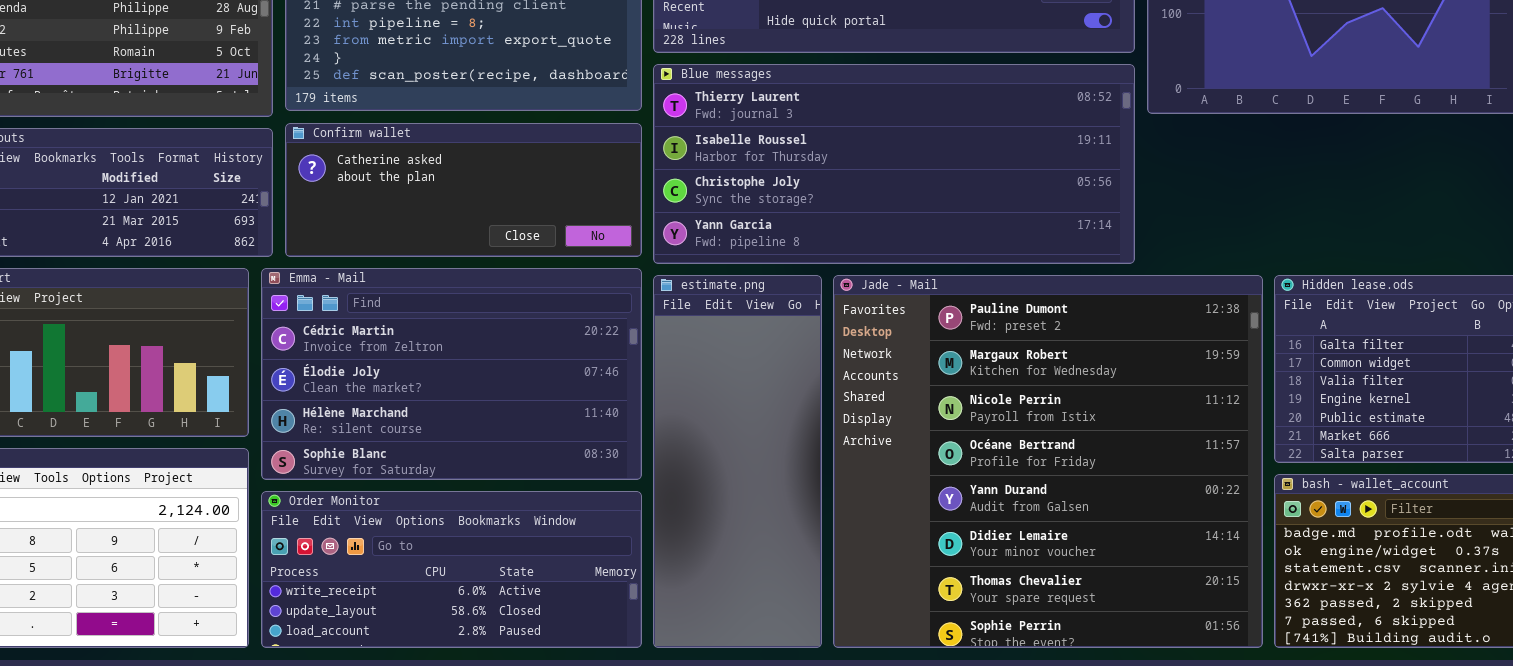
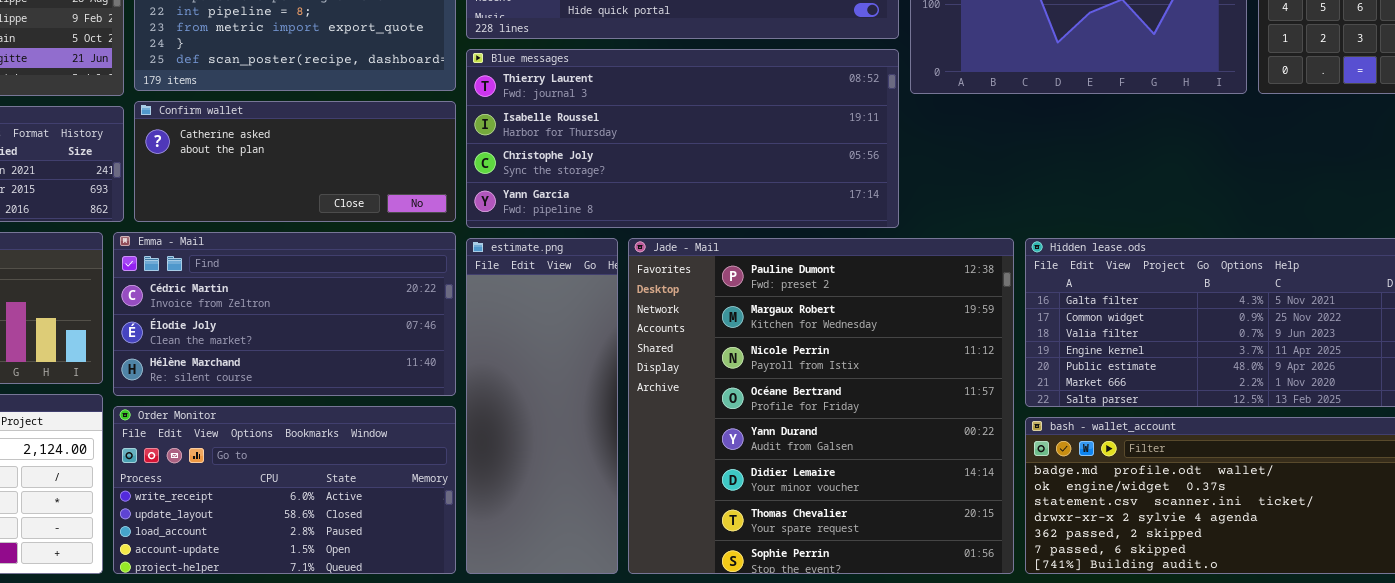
Emma - Mail: [261,268,642,480] -> [113,232,456,396], resized
Order Monitor: [261,491,642,648] -> [113,406,456,574], resized

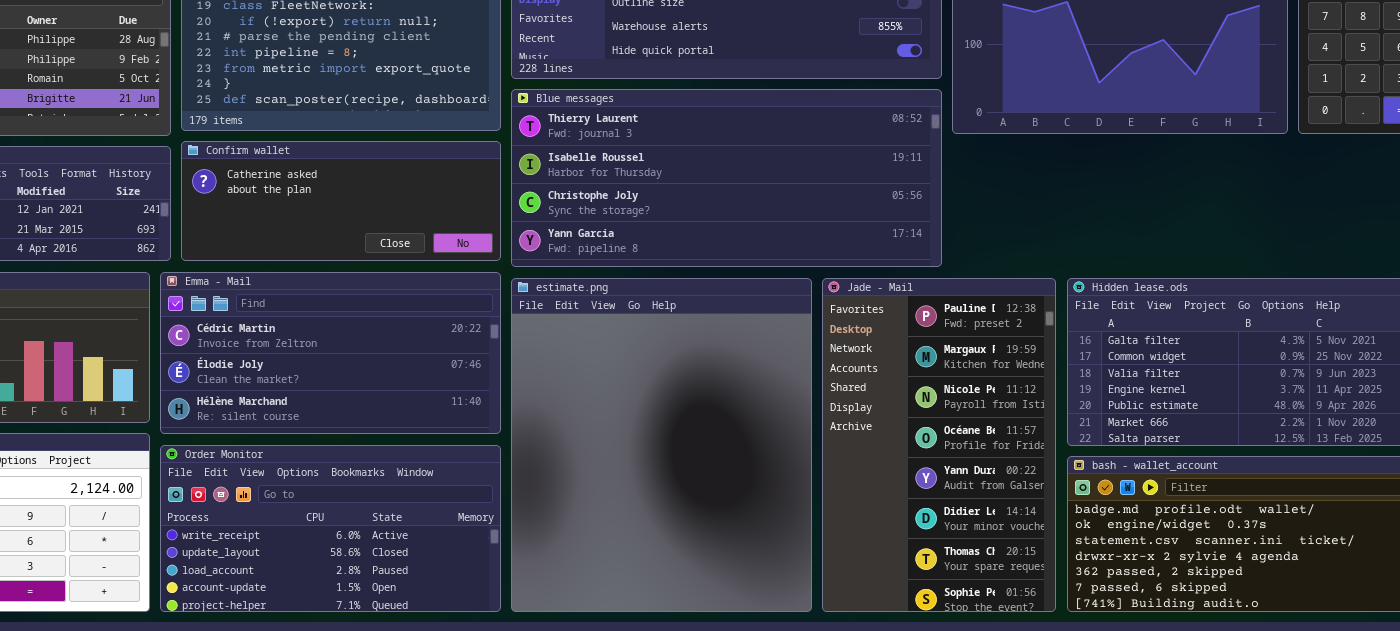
estimate.png: [466,238,618,574] -> [511,278,812,612], resized
Jade - Mail: [628,238,1014,574] -> [822,278,1056,612], resized

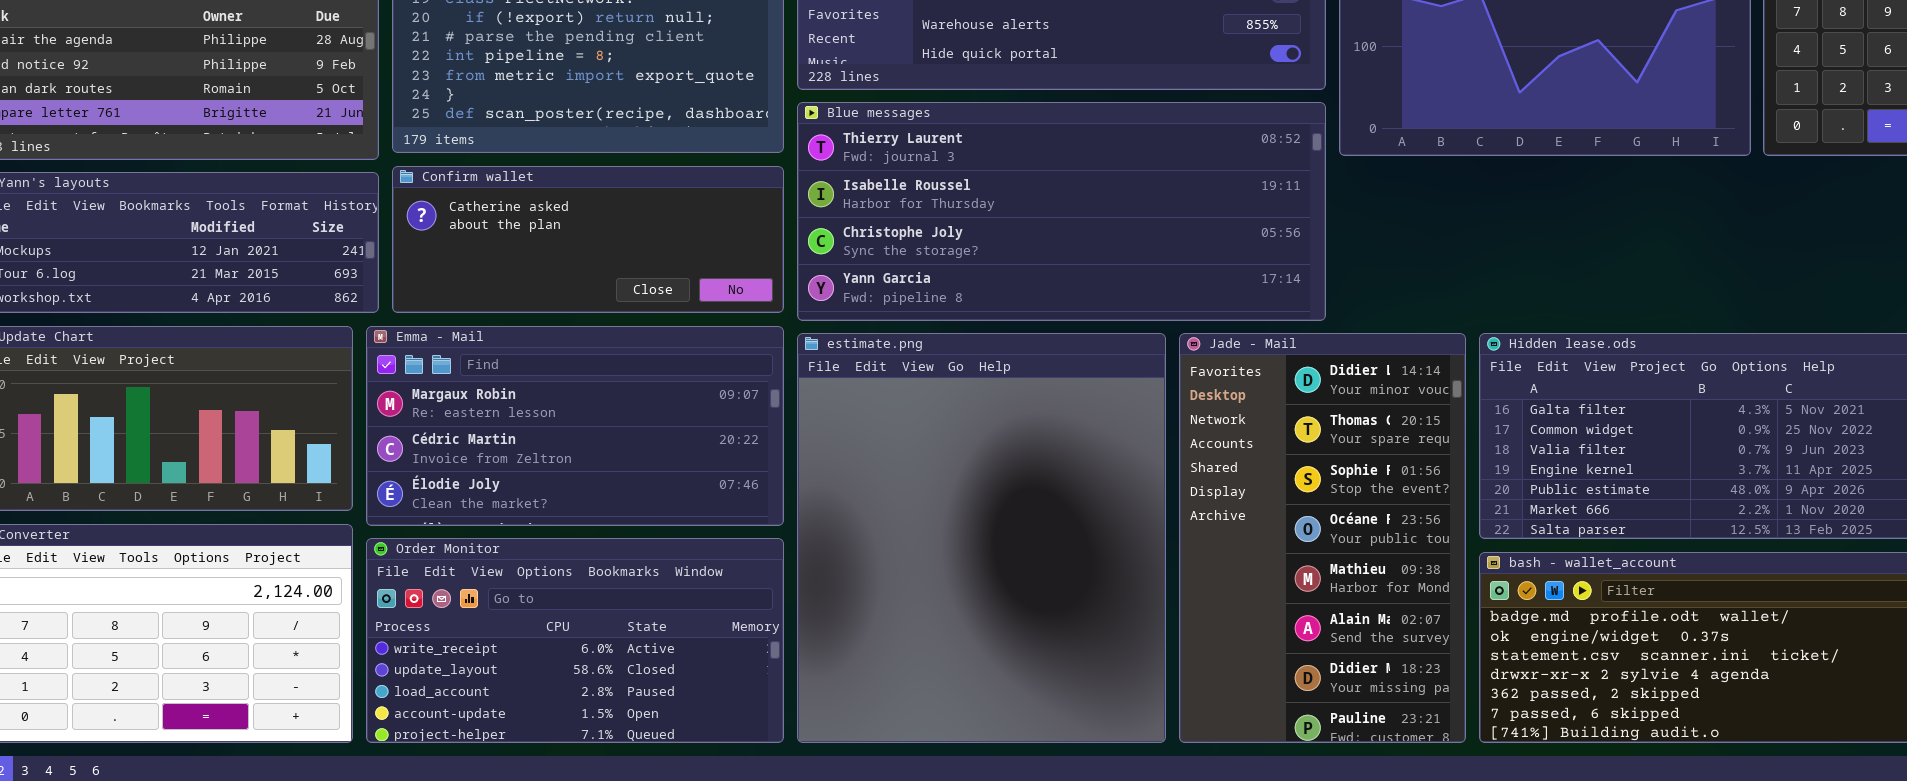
Emma - Mail: [160,272,501,434] -> [366,326,784,526], scrolled up 1 row
Jade - Mail: [822,278,1056,612] -> [1179,333,1466,743], scrolled down 5 rows

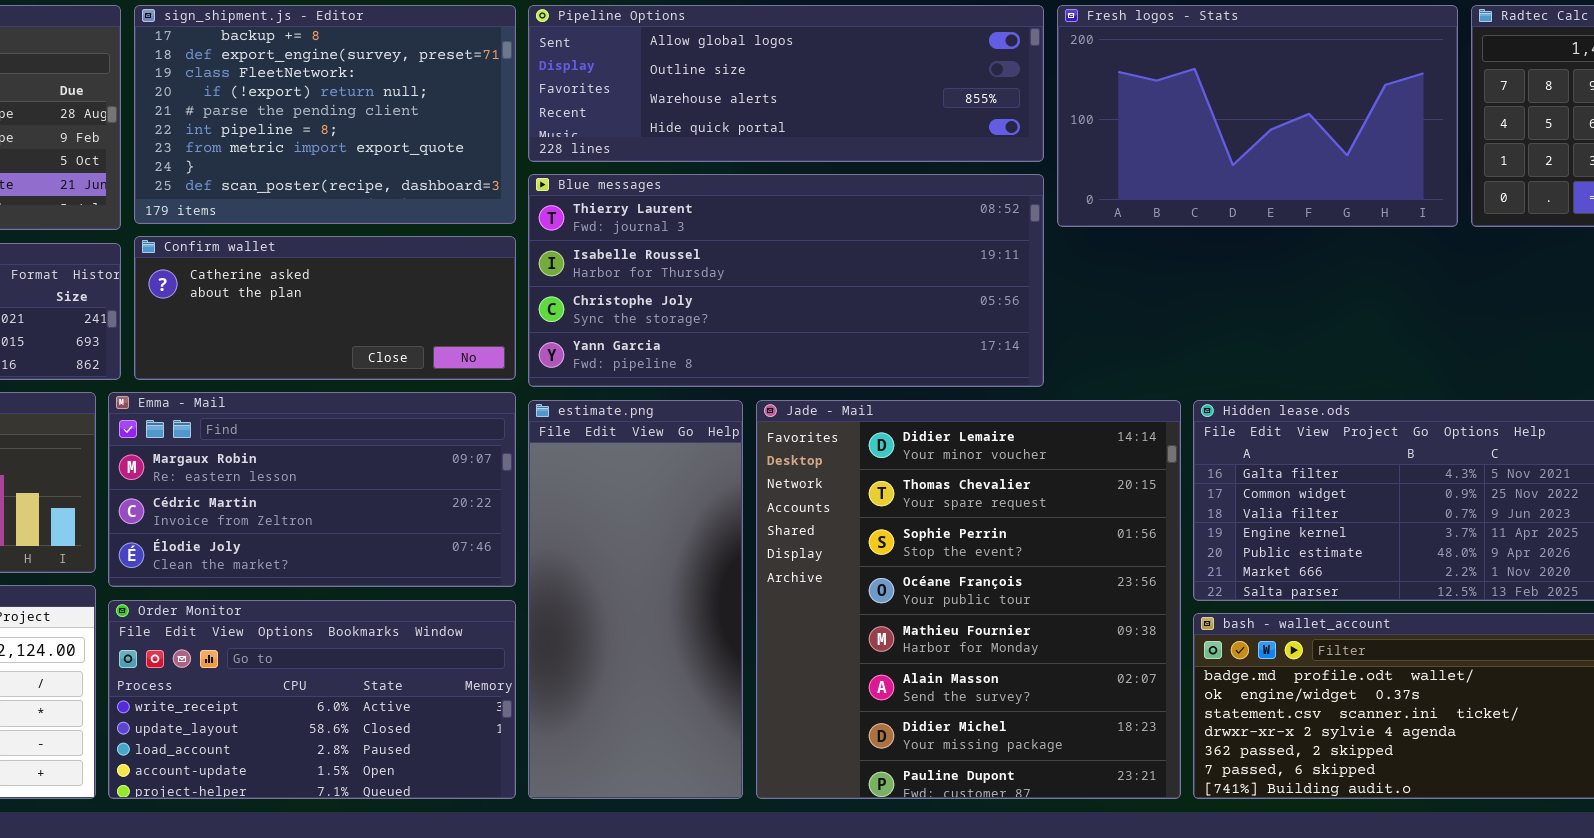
estimate.png: [797,333,1166,743] -> [528,400,743,799], resized
Jade - Mail: [1179,333,1466,743] -> [756,400,1181,799], resized

